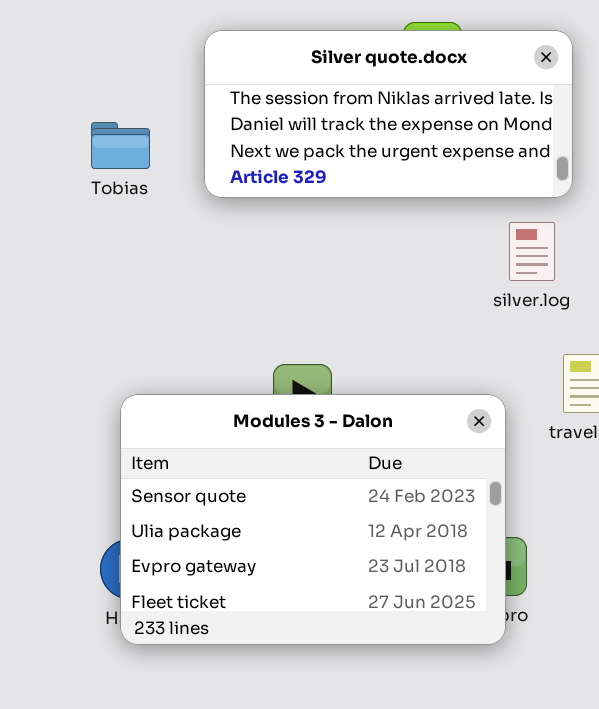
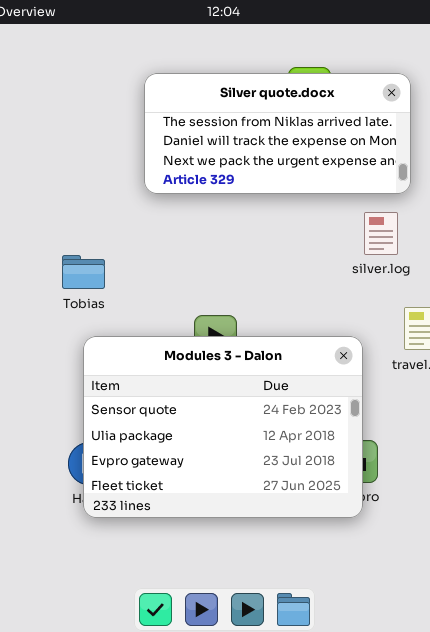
Tobias: [91,122,150,169] -> [62,255,105,289], moved

